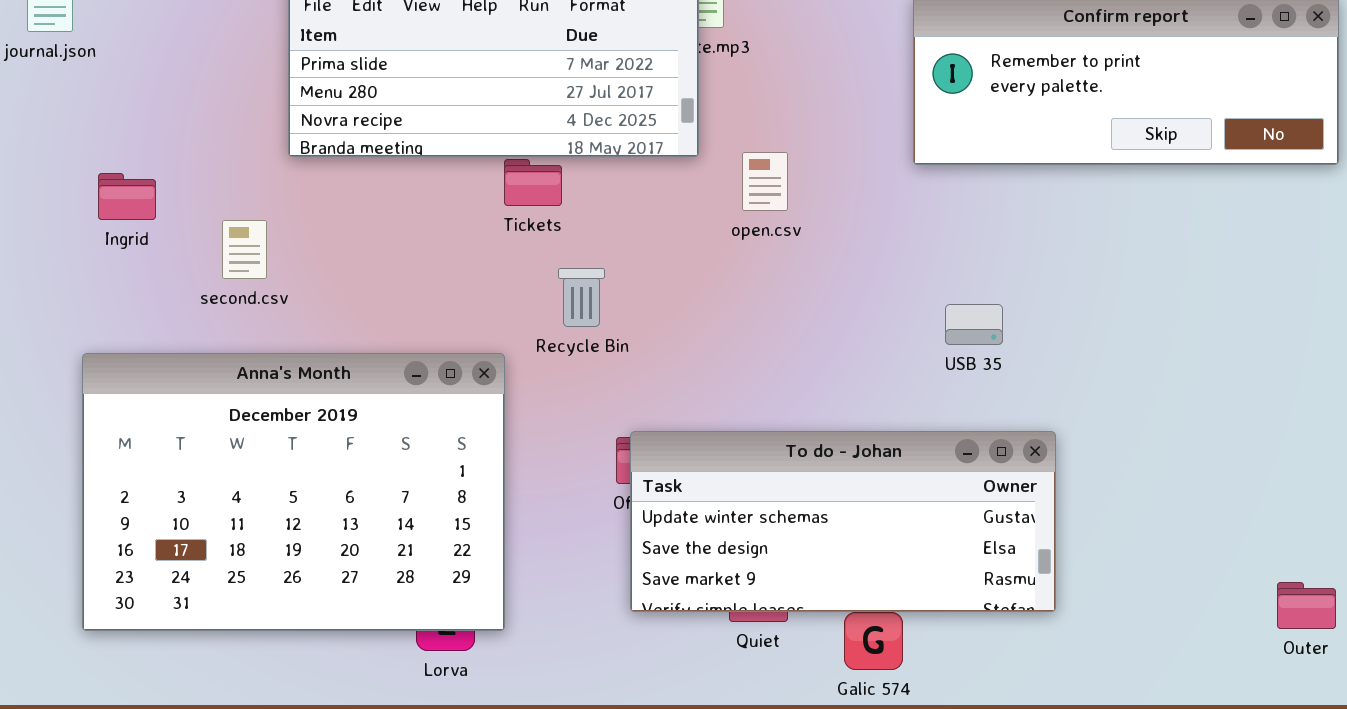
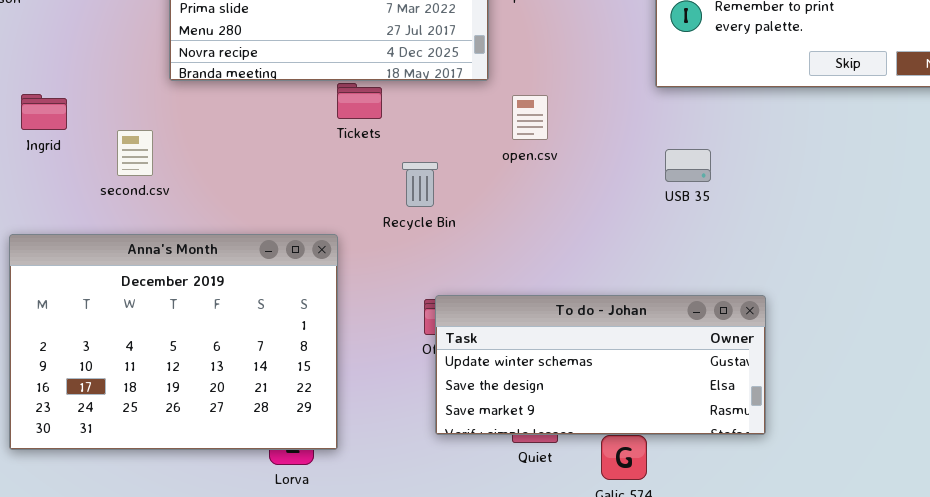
open.csv: [742,152,788,211] -> [512,95,548,140], moved
Recycle Bin: [558,268,605,327] -> [402,162,438,207], moved
USB 35: [945,304,1003,345] -> [665,149,711,182], moved

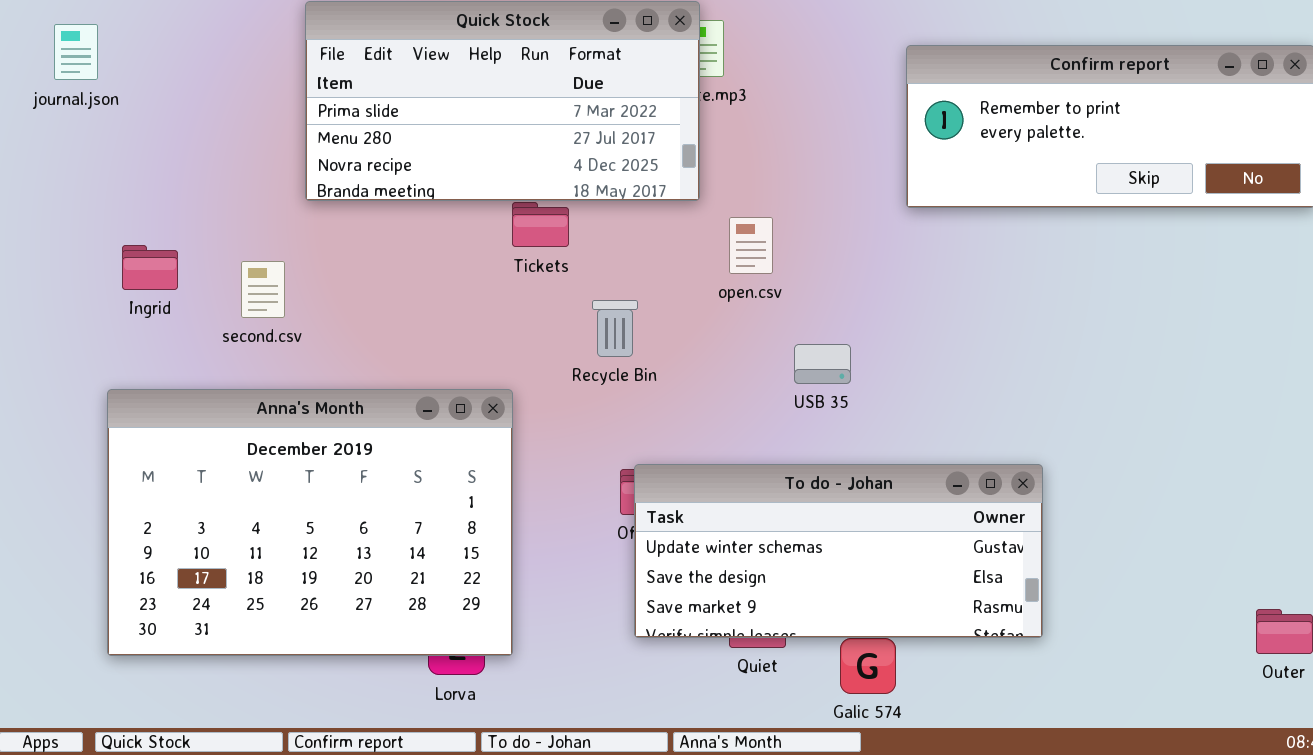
Ingrid: [21,94,67,130] -> [122,245,178,290], moved
USB 35: [665,149,711,182] -> [794,344,851,384], moved

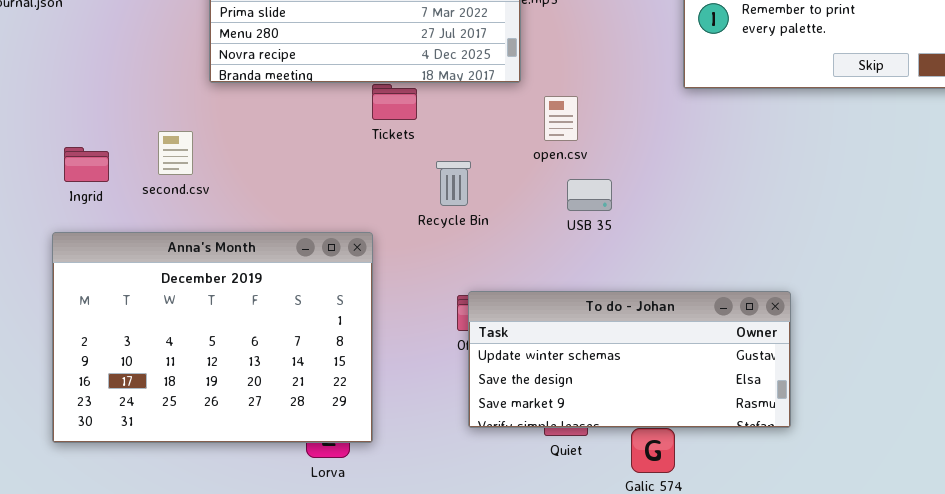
Ingrid: [122,245,178,290] -> [64,147,109,182], moved
USB 35: [794,344,851,384] -> [567,179,612,211], moved

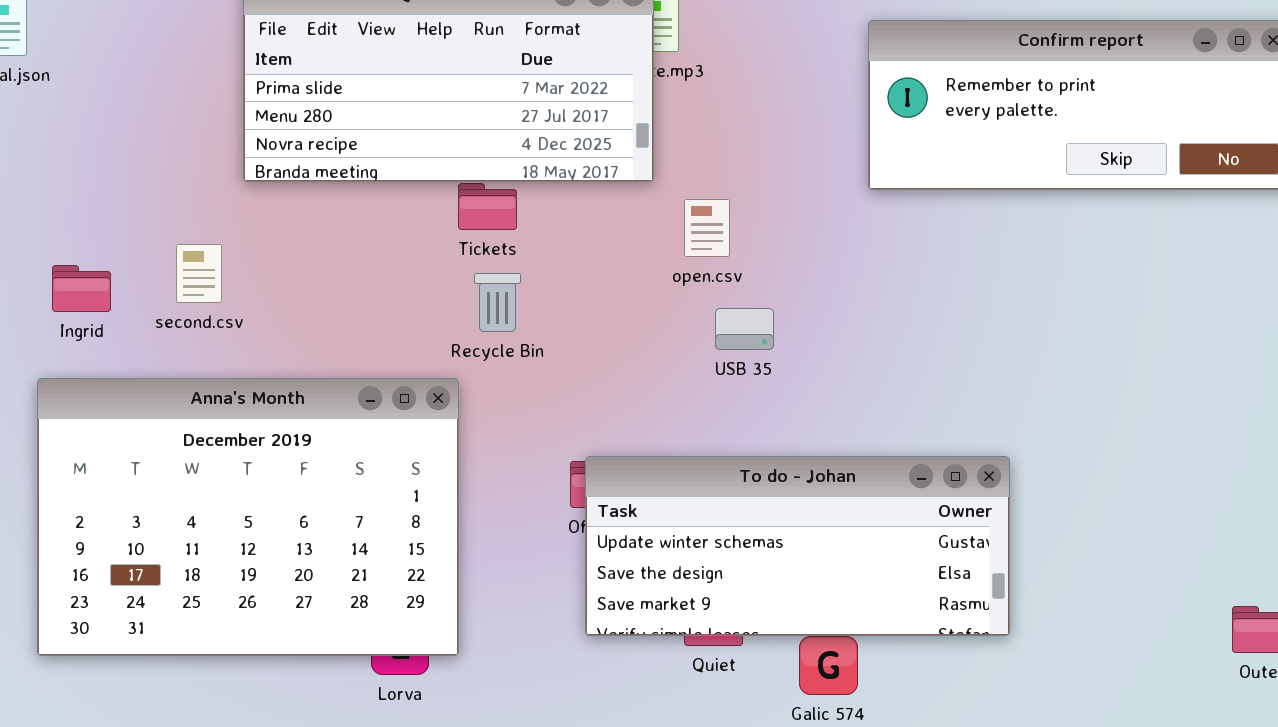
Recycle Bin: [436,161,471,206] -> [474,273,521,332], moved

